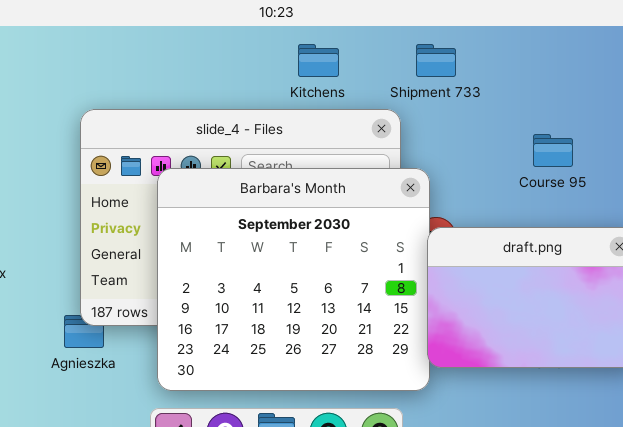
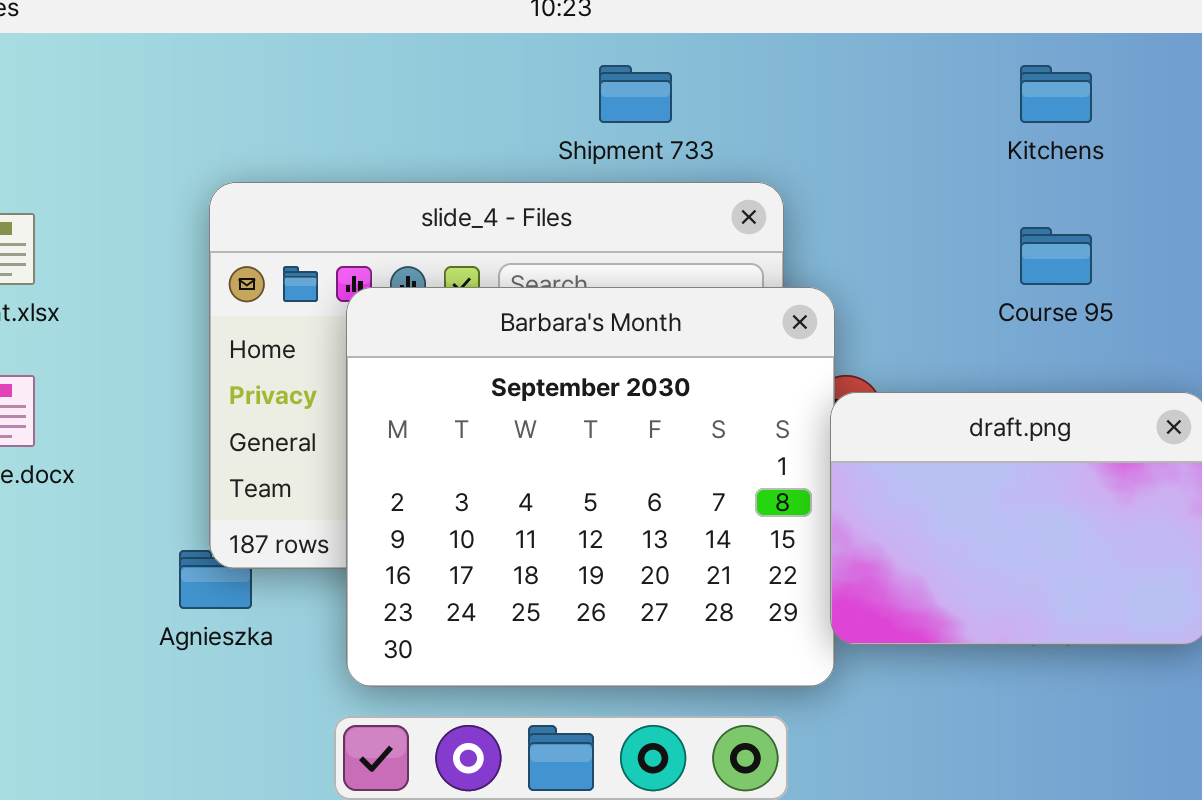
Kitchens: [298,44,339,77] -> [1020,65,1092,123], moved
Shipment 733: [416,44,456,77] -> [599,65,672,123], moved

